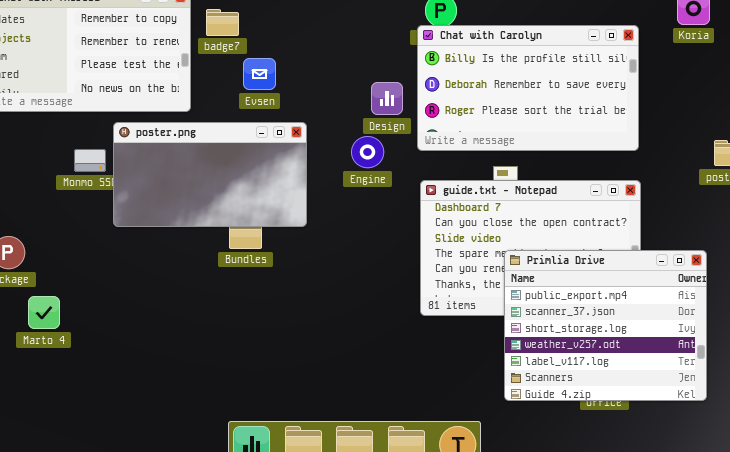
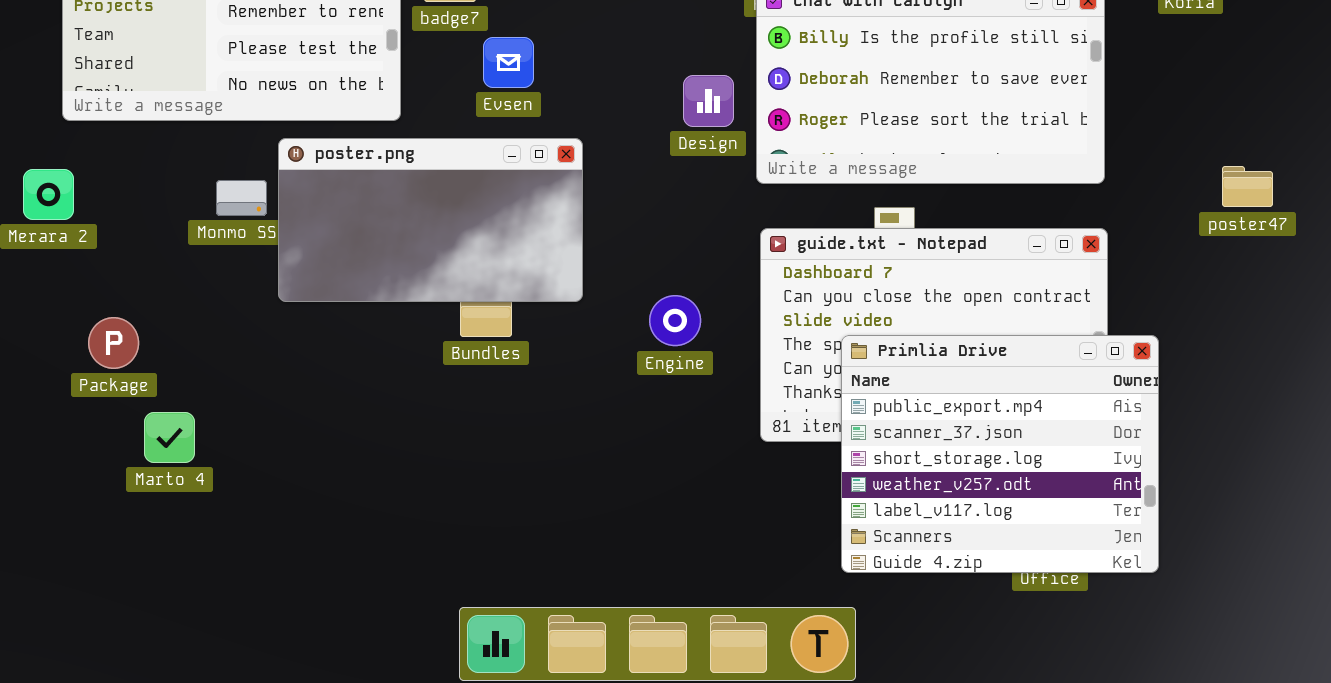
Engine: [351,136,384,168] -> [649,295,701,346], moved
Primlia Drive: [504,250,707,401] -> [841,335,1159,573], moved

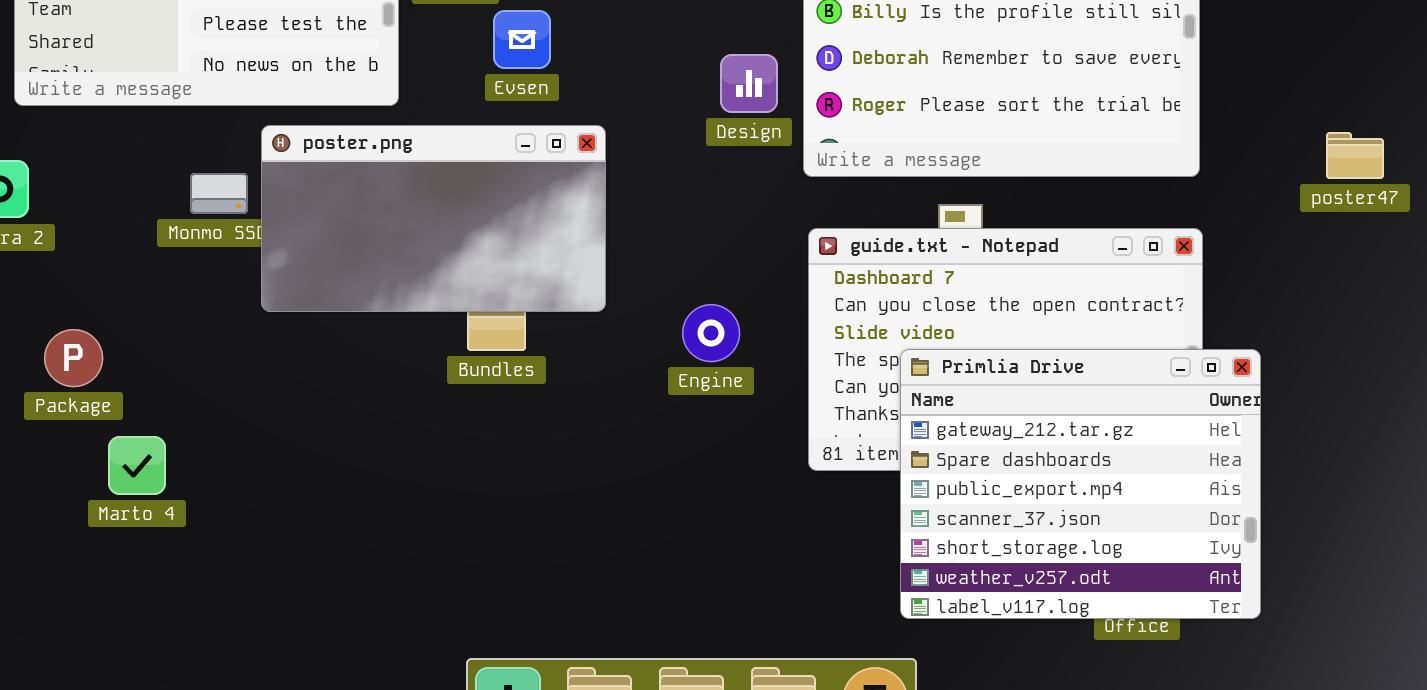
poster47: [1222,166,1273,207] -> [1326,132,1384,179], moved
Primlia Drive: [841,335,1159,573] -> [900,349,1261,619], scrolled up 2 rows

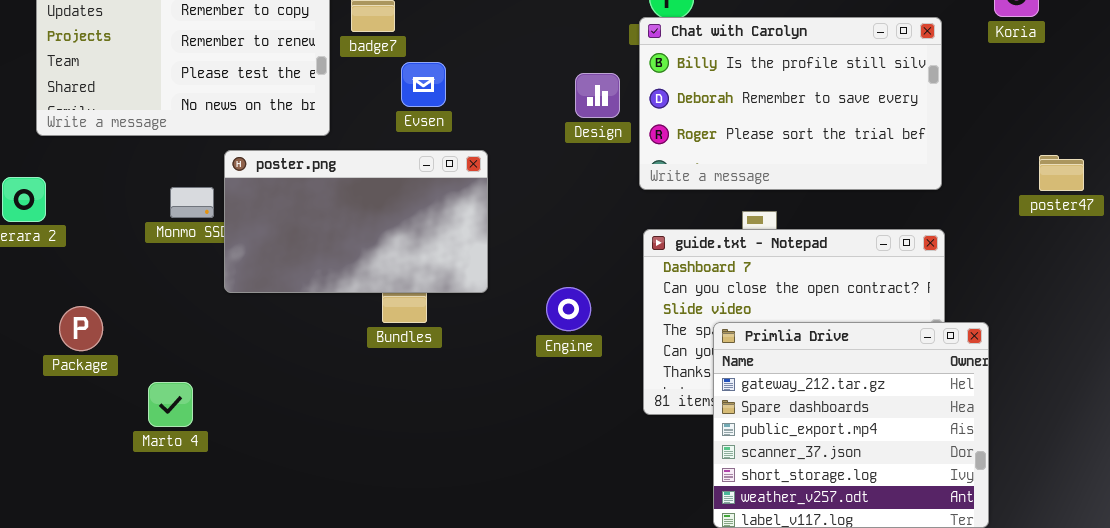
Design: [720,54,778,113] -> [575,73,620,118], moved
Marto 4: [108,436,166,495] -> [148,382,193,427], moved

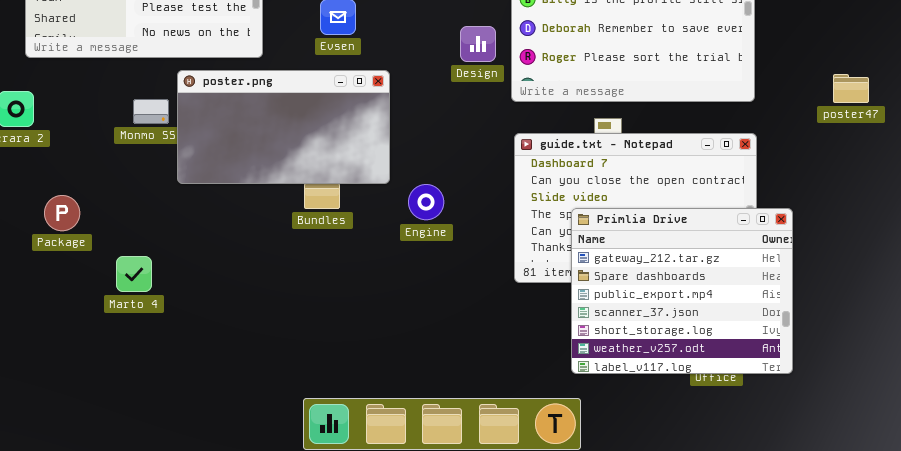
Design: [575,73,620,118] -> [460,26,496,62], moved
Engine: [546,287,591,331] -> [408,184,444,220], moved

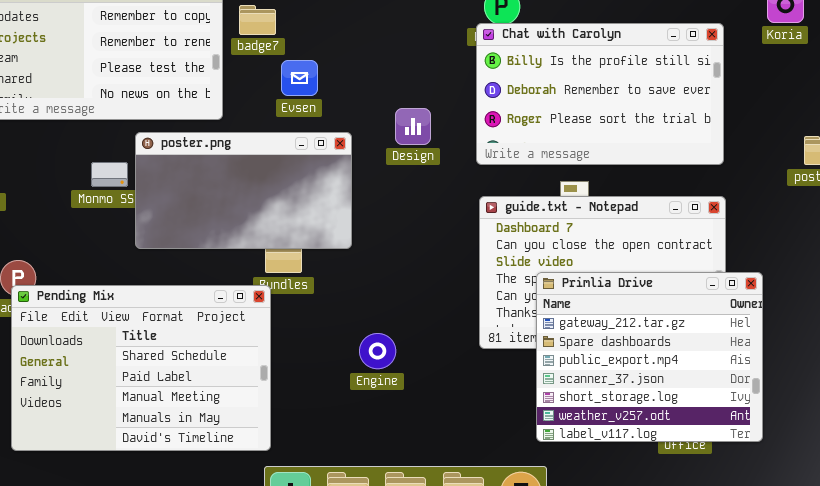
Design: [460,26,496,62] -> [395,108,431,145], moved
Engine: [408,184,444,220] -> [359,333,396,369], moved
Pending Mix: none -> [11,285,271,451], opened

